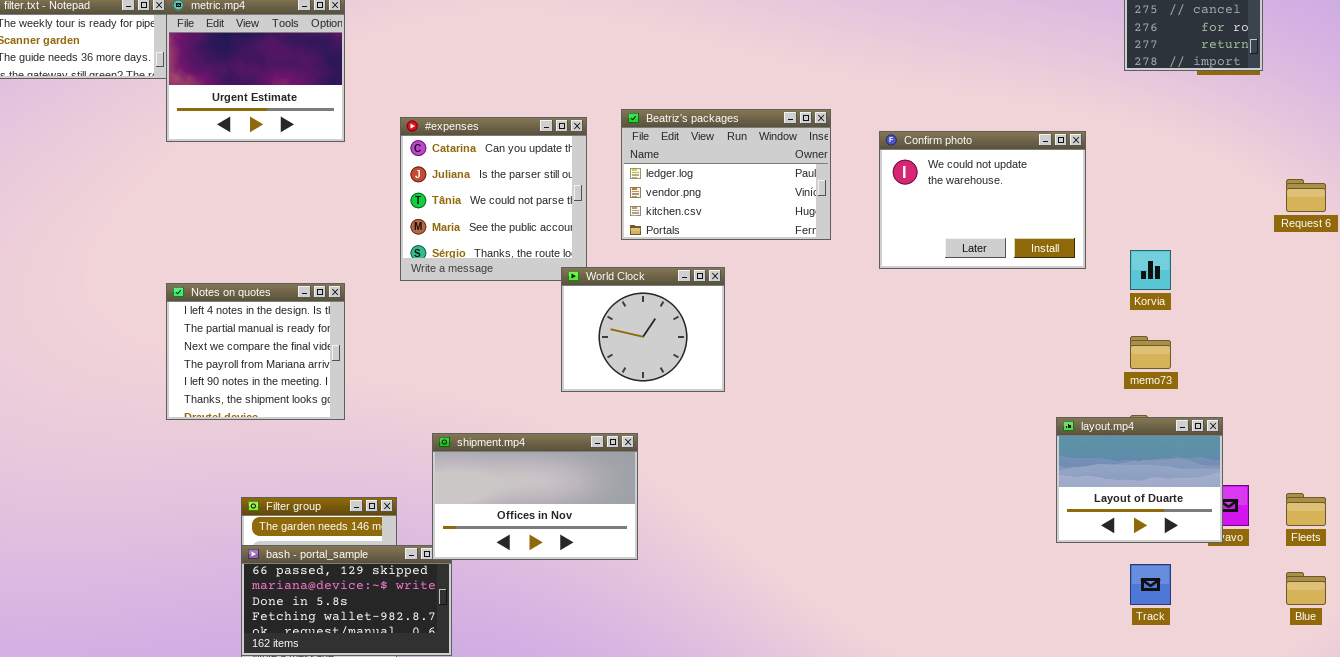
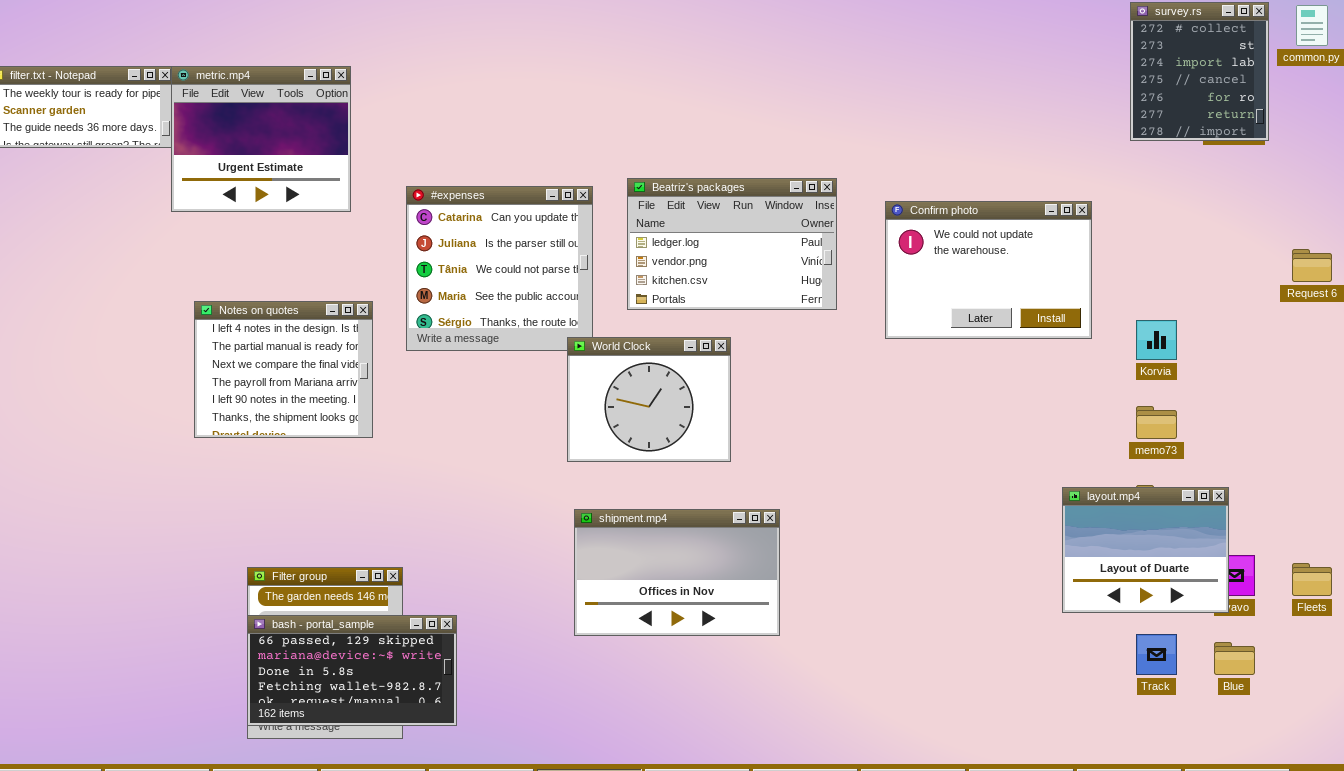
Notes on quotes: [166,283,345,420] -> [194,301,373,438], moved
shipment.mp4: [432,433,638,560] -> [574,509,780,636], moved
Blue: [1286,572,1326,605] -> [1214,642,1255,675], moved

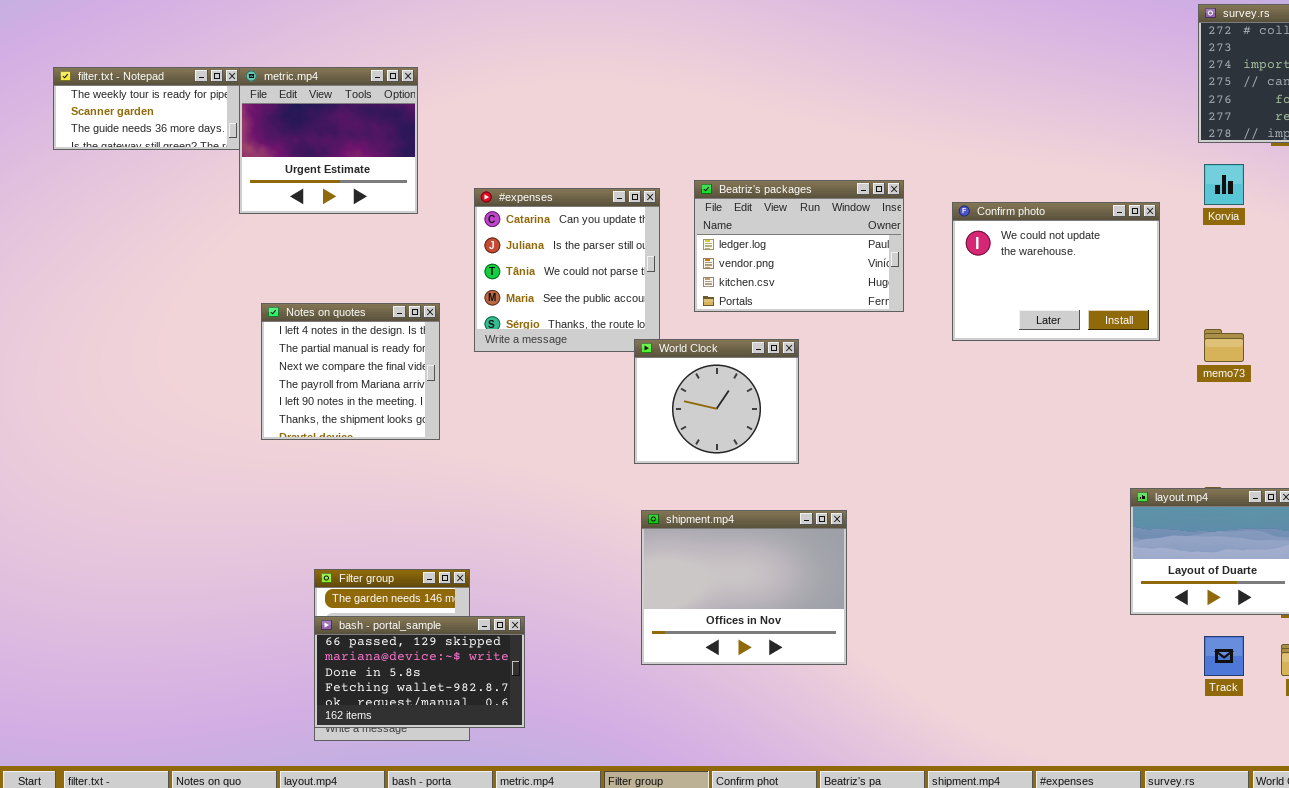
Korvia: [1136,320,1177,360] -> [1204,164,1244,205], moved
memo73: [1136,406,1177,439] -> [1204,329,1244,362], moved
shipment.mp4: [574,509,780,636] -> [641,510,847,665], resized

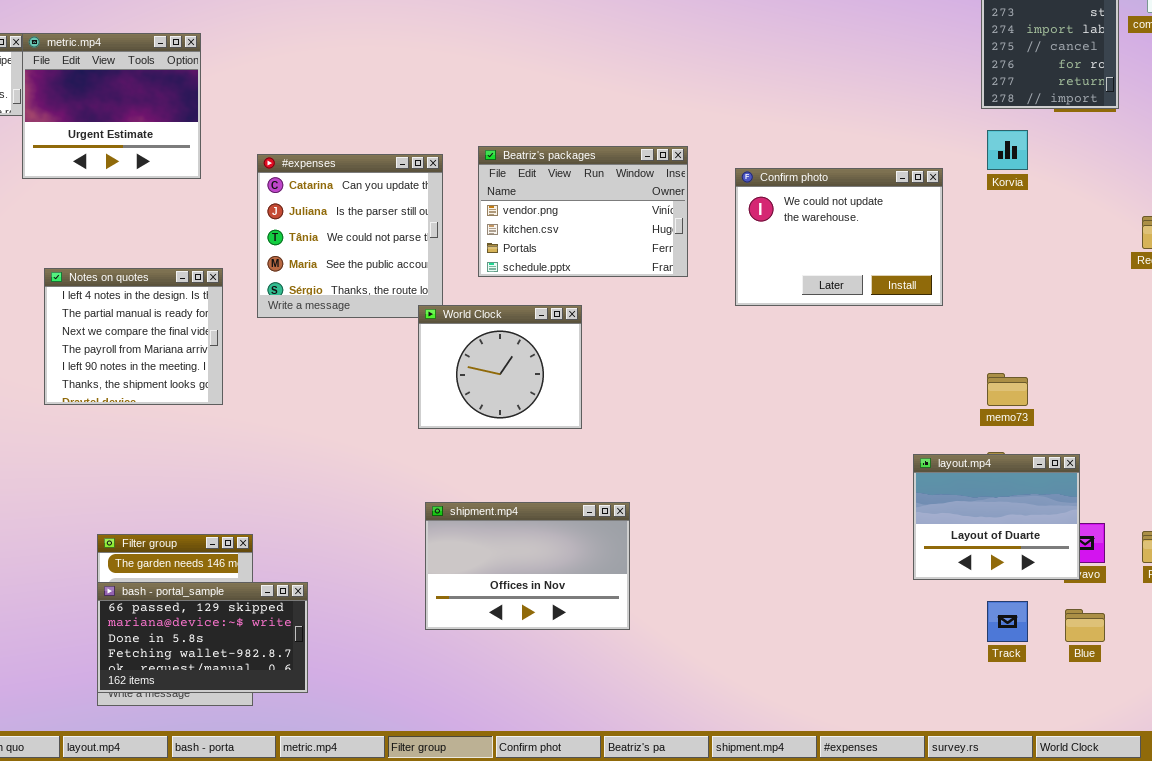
Beatriz's packages: [694,180,904,312] -> [478,146,688,277], scrolled down 1 row
memo73: [1204,329,1244,362] -> [987,373,1028,406], moved
shipment.mp4: [641,510,847,665] -> [425,502,630,630], resized

